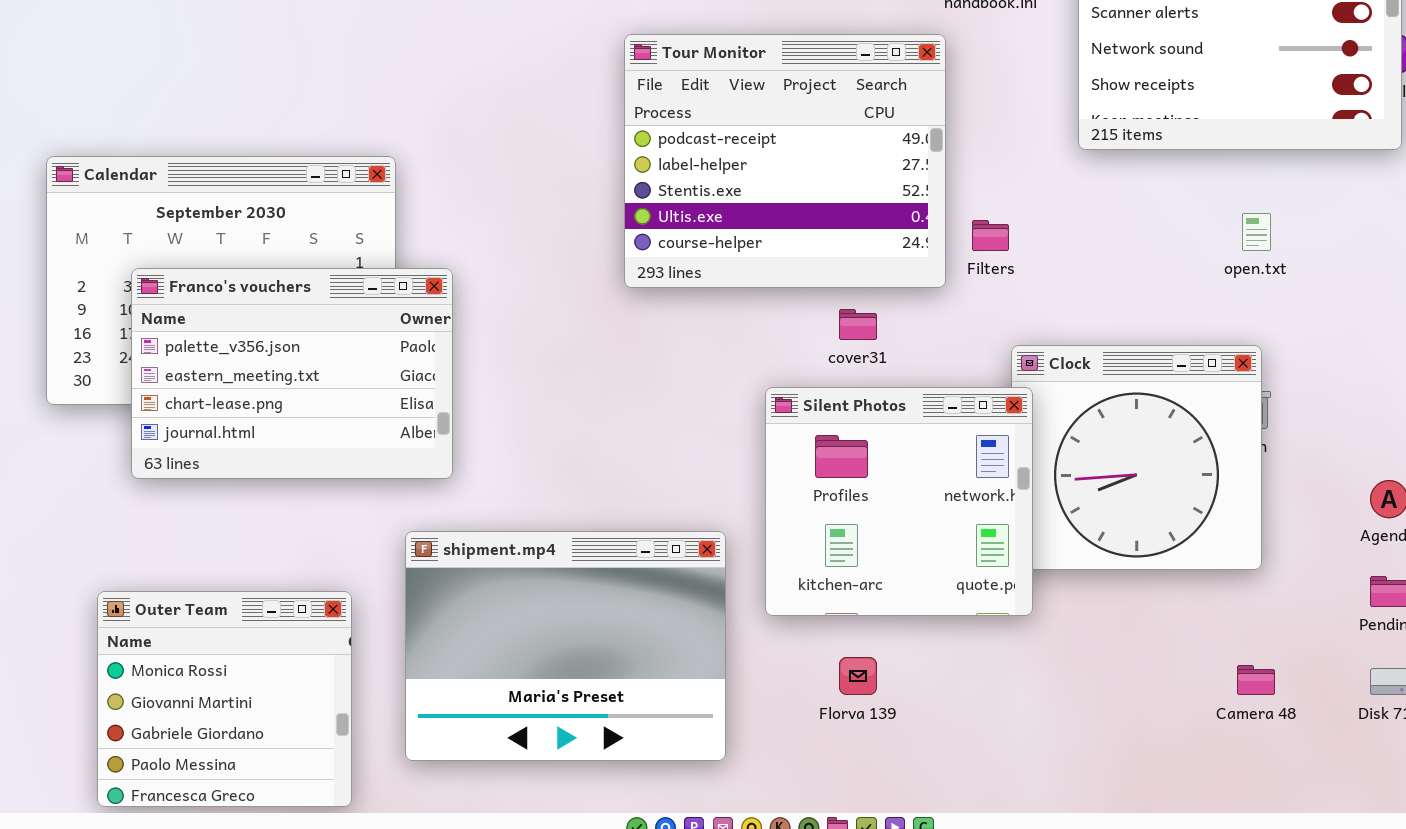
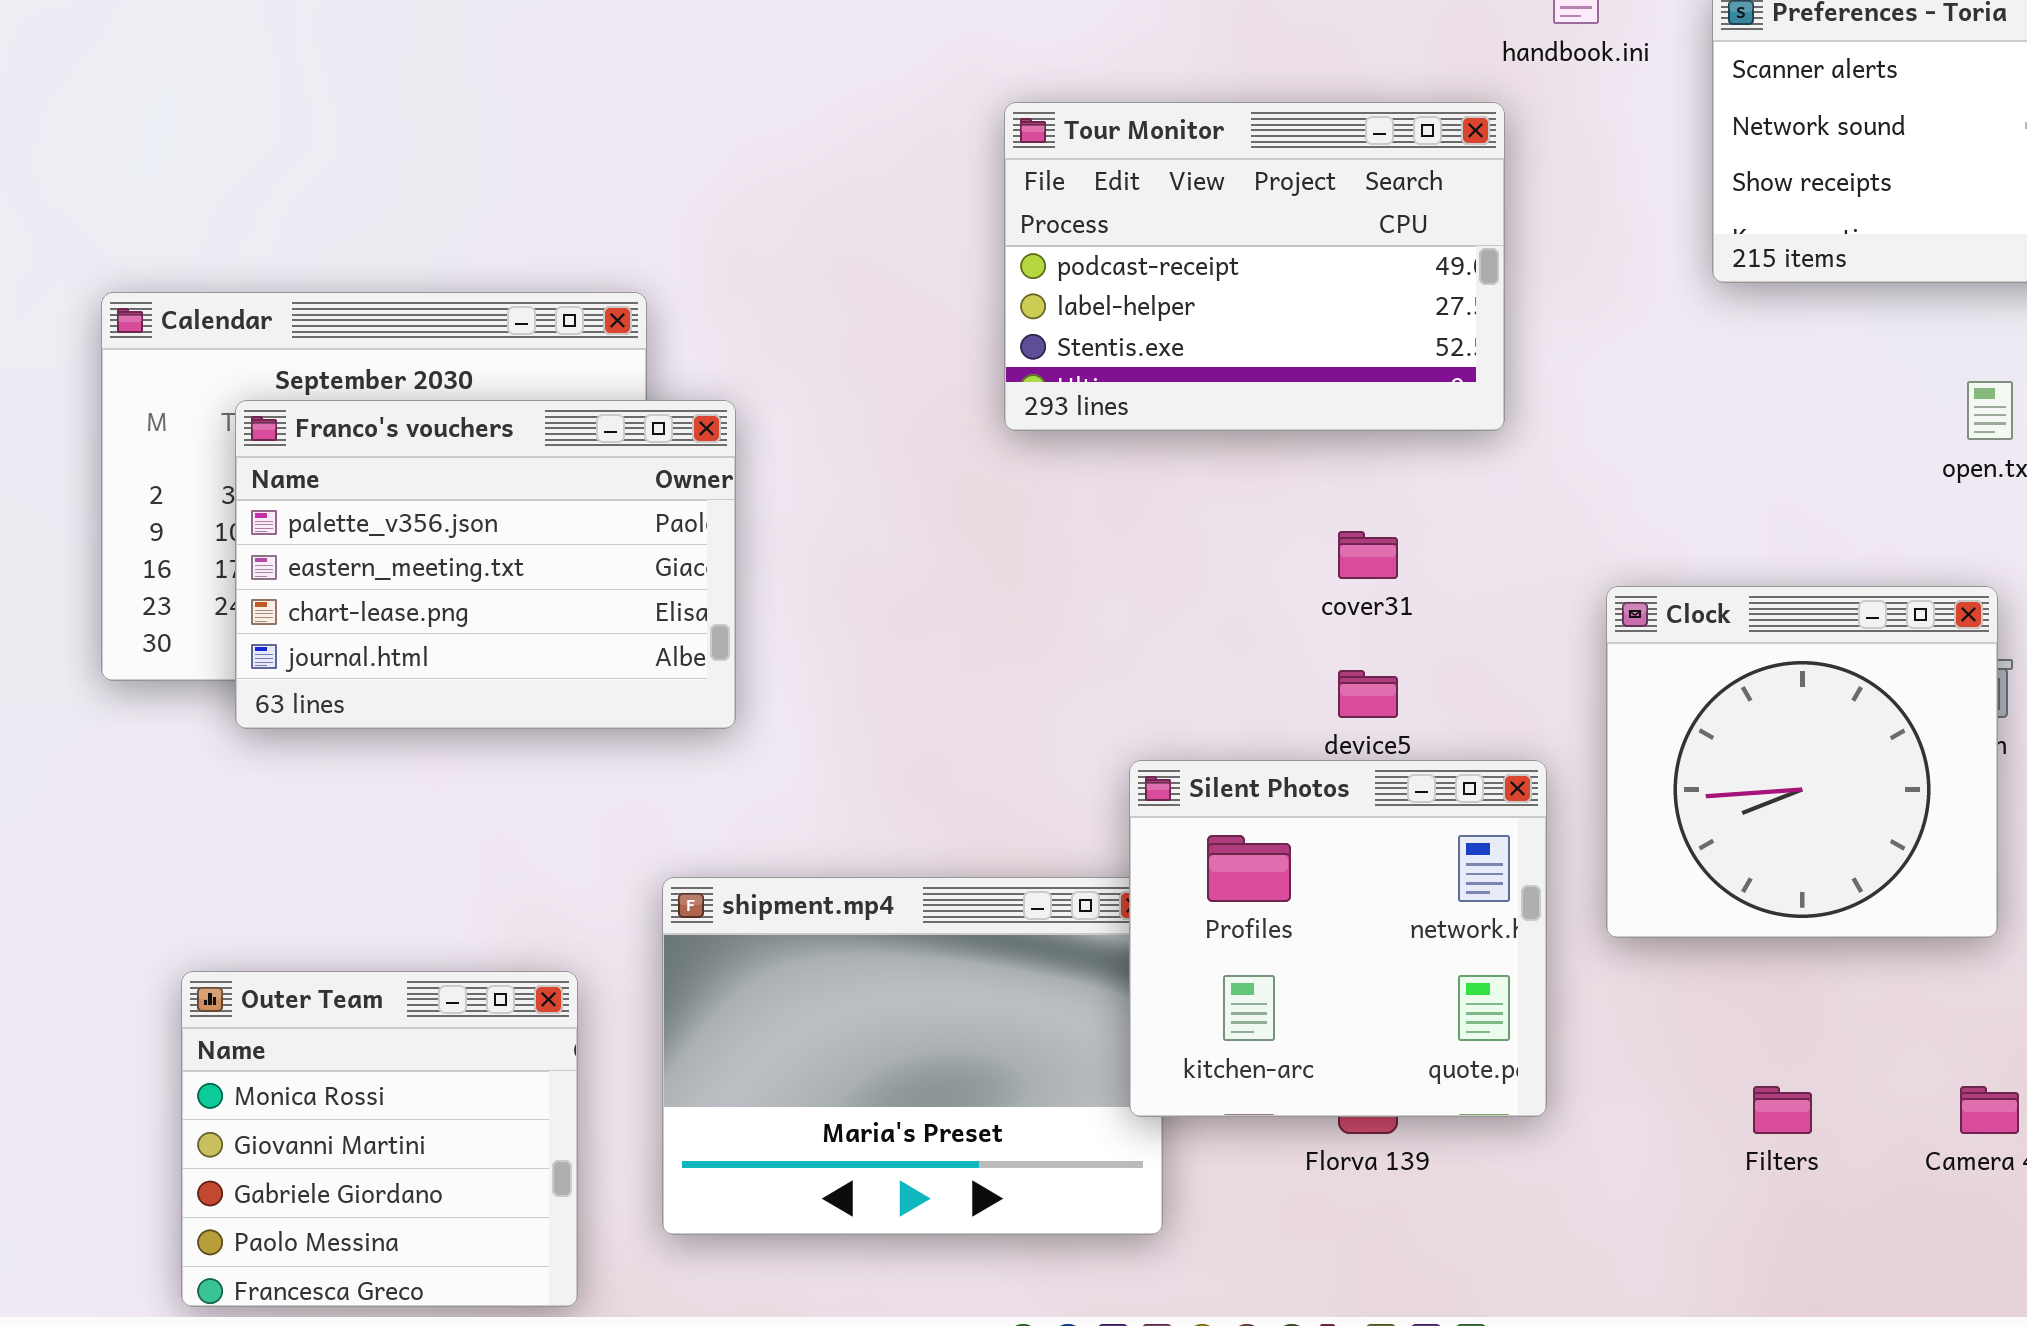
Tour Monitor: [624,34,946,288] -> [1004,102,1505,431], resized
Filters: [972,220,1009,251] -> [1753,1086,1812,1134], moved
Franco's vouchers: [131,268,453,479] -> [235,400,736,729], moved
Silent Photos: [765,387,1033,616] -> [1129,760,1547,1117], moved

